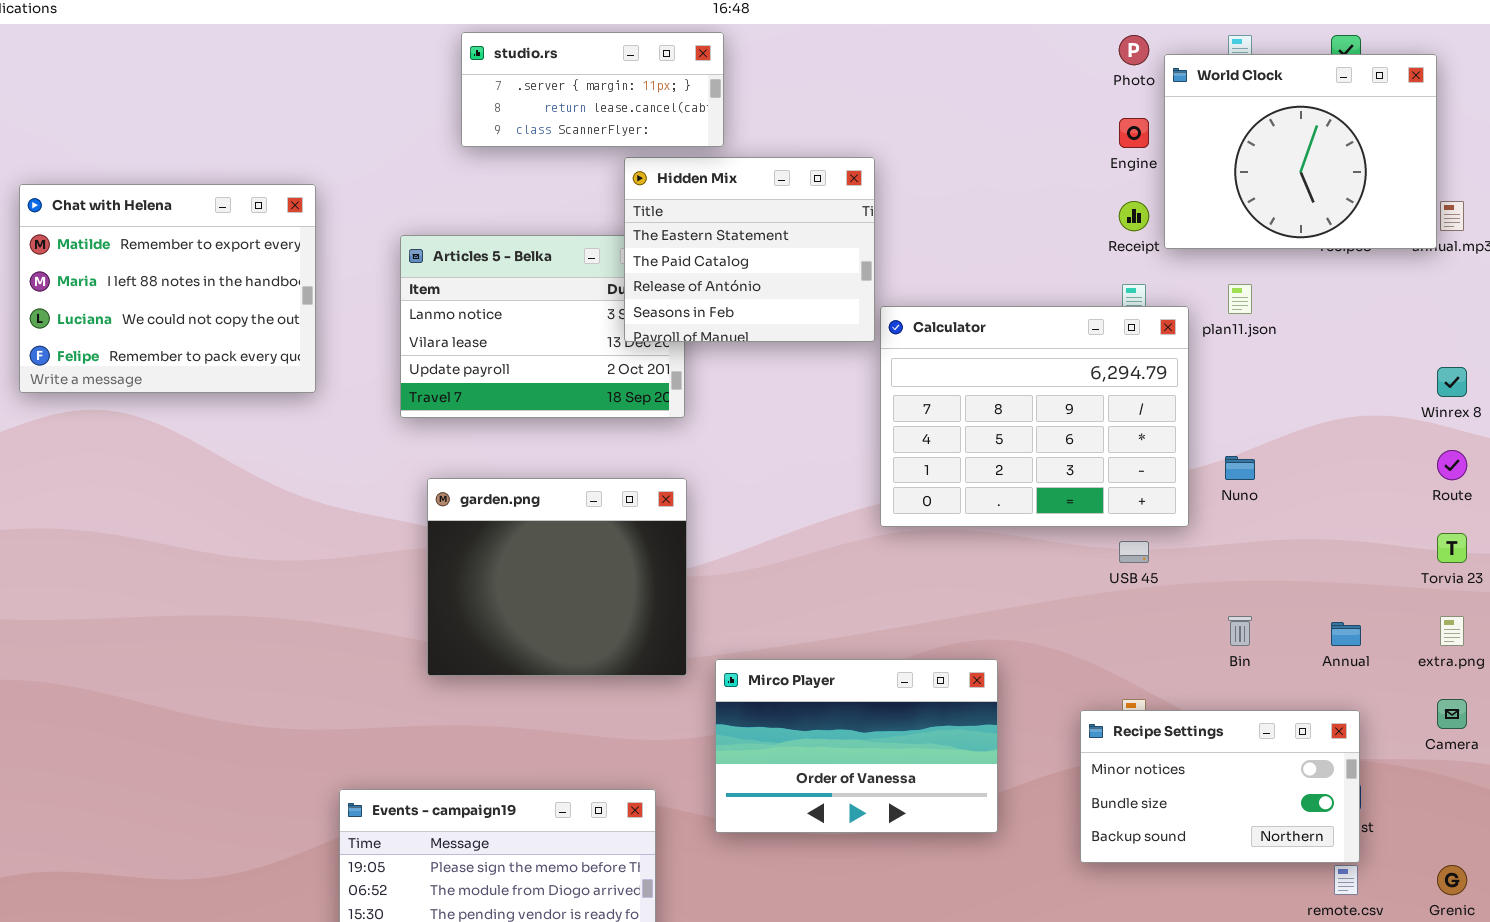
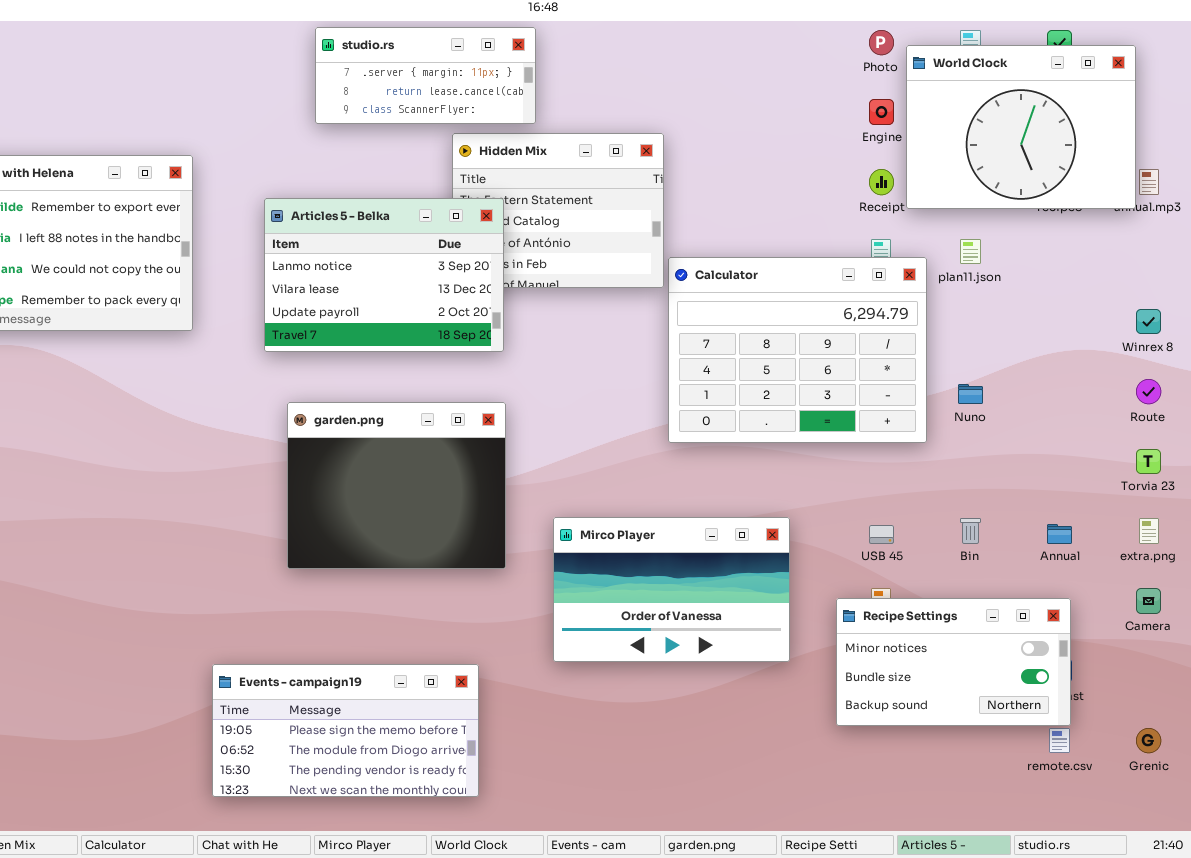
Articles 5 - Belka: [400,235,685,418] -> [264,198,504,352], raised
USB 45: [1119,541,1149,563] -> [869,525,894,544], moved
Mirco Player: [715,659,998,833] -> [553,517,790,662], moved

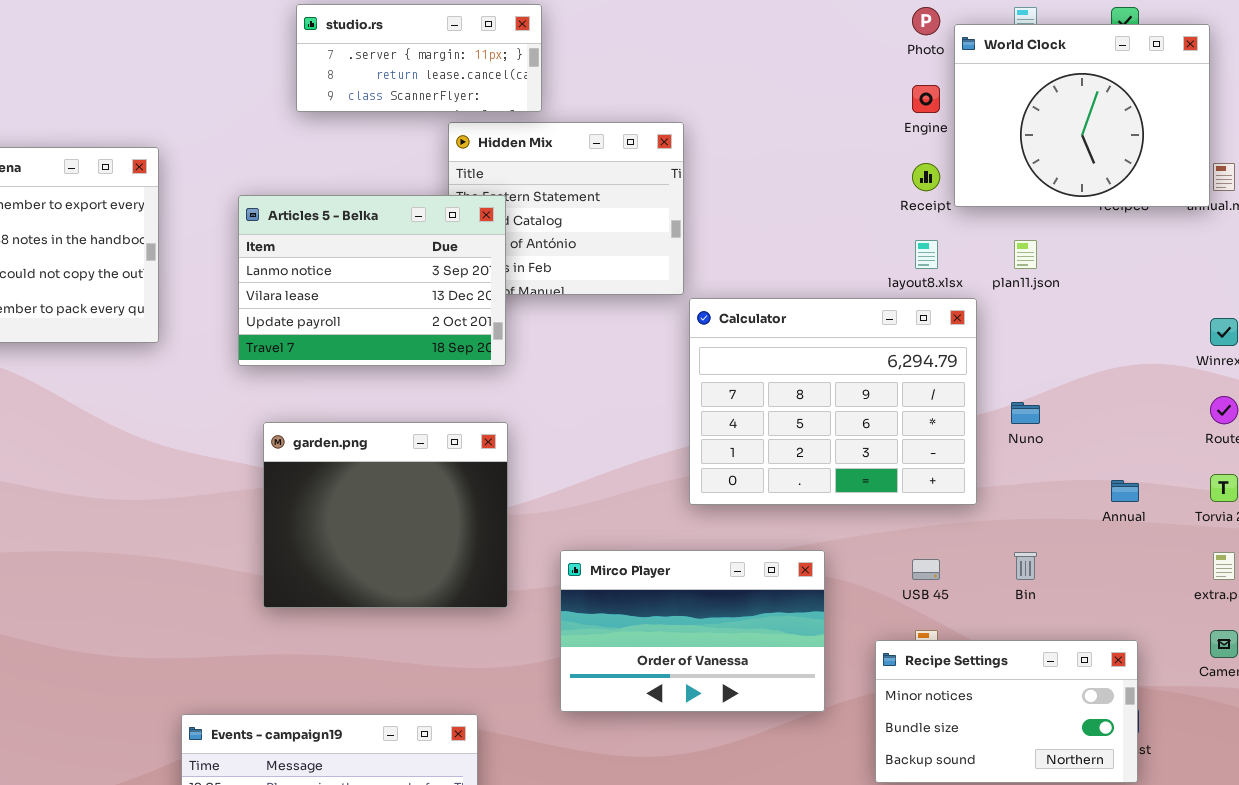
Calculator: [668,257,927,443] -> [689,298,977,505], moved
Annual: [1047,524,1072,544] -> [1111,480,1139,502], moved

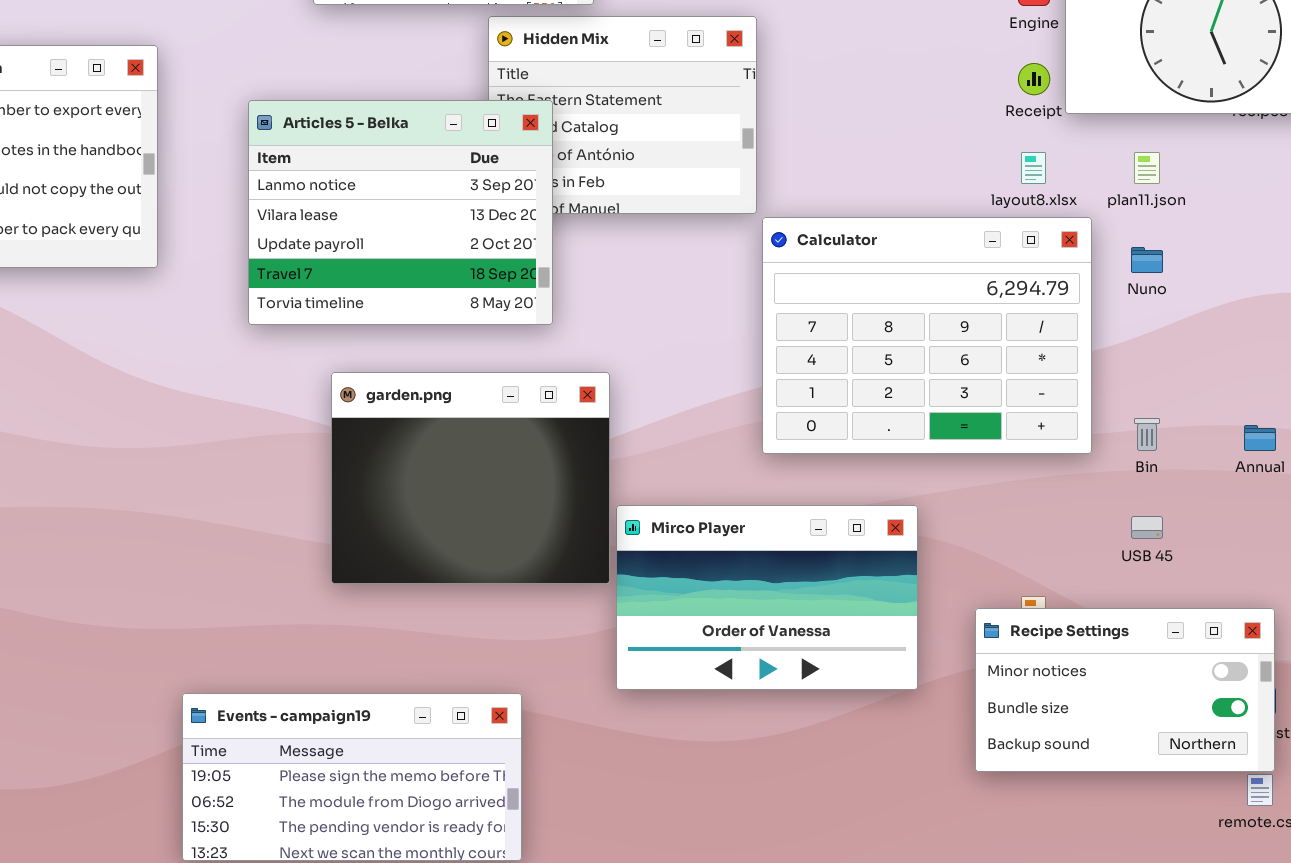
Articles 5 - Belka: [238,195,506,366] -> [248,100,553,325], resized
Nuno: [1011,402,1040,424] -> [1131,247,1163,273], moved
garden.png: [263,422,508,608] -> [331,372,610,584], moved
Bin: [1014,552,1037,580] -> [1134,418,1160,451], moved
USB 45: [912,559,940,580] -> [1131,516,1163,539], moved

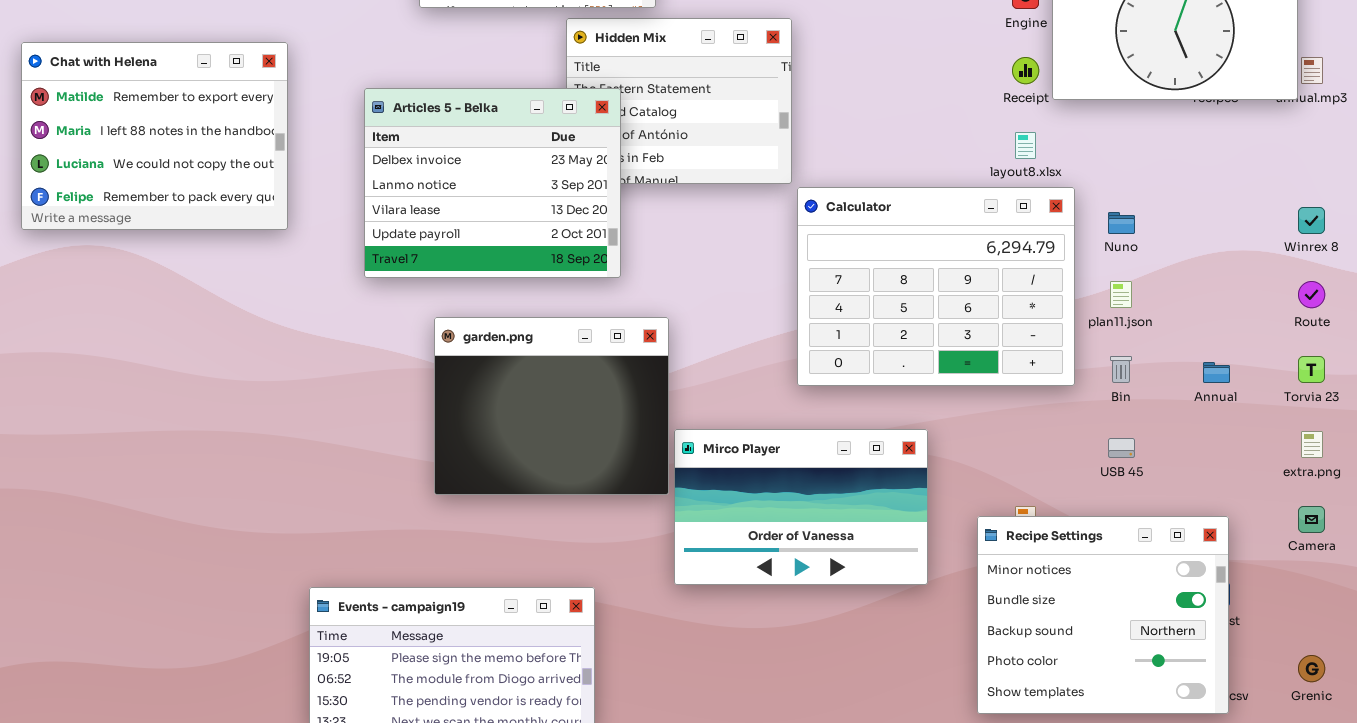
Articles 5 - Belka: [248,100,553,325] -> [364,88,621,278], scrolled up 1 row
plan11.json: [1134,152,1160,184] -> [1110,281,1132,308], moved
Recipe Settings: [975,608,1275,772] -> [977,516,1229,714], resized

